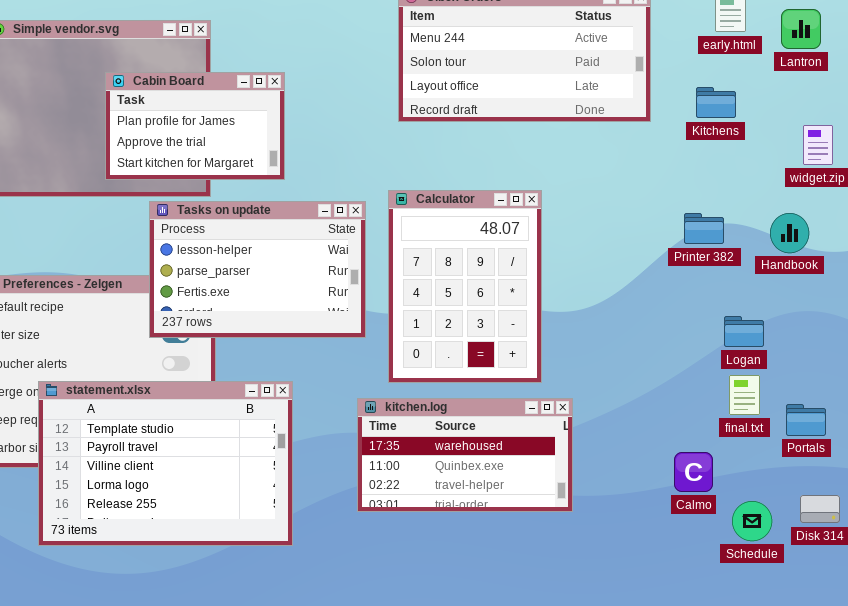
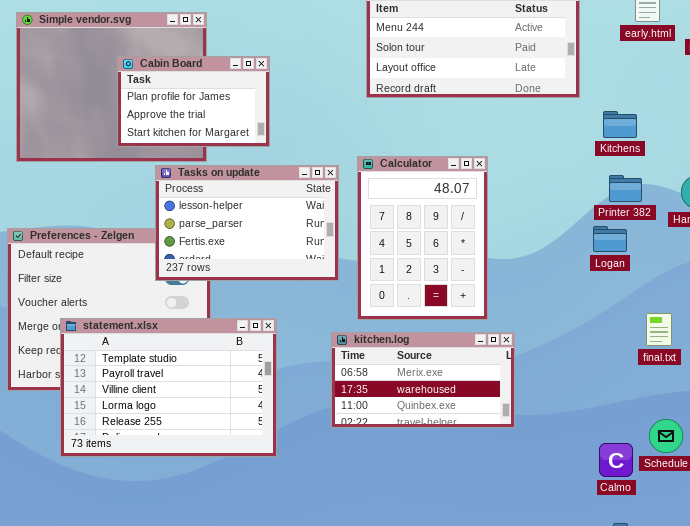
Kitchens: [696,87,736,118] -> [603,111,637,138], moved
Logan: [724,316,764,347] -> [593,226,627,252], moved
kitchen.log: [357,398,573,512] -> [331,332,515,428], scrolled up 1 row
Calmo: [674,452,713,492] -> [599,443,633,477], moved

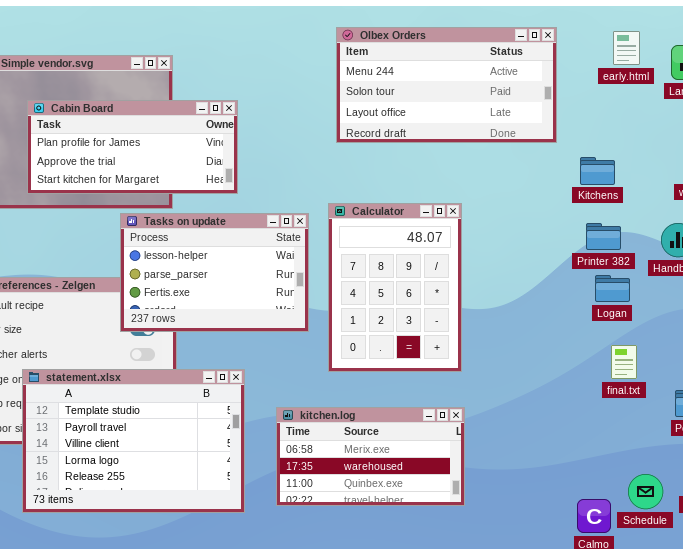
Cabin Board: [117,56,270,147] -> [27,100,238,194], resized
Logan: [593,226,627,252] -> [595,275,630,302], moved
final.txt: [646,313,672,346] -> [611,345,637,379], moved
kitchen.log: [331,332,515,428] -> [276,407,465,506], moved

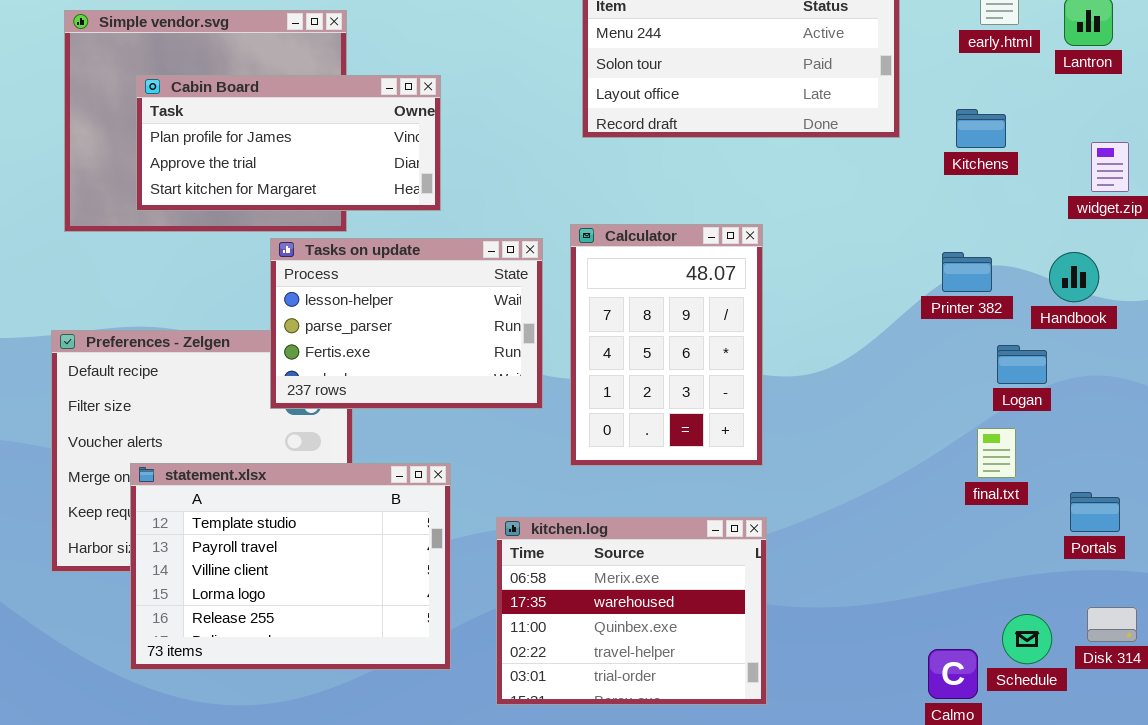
Kitchens: [580,157,615,185] -> [956,109,1006,148], moved
Logan: [595,275,630,302] -> [997,345,1047,384], moved
kitchen.log: [276,407,465,506] -> [496,517,767,705], resized

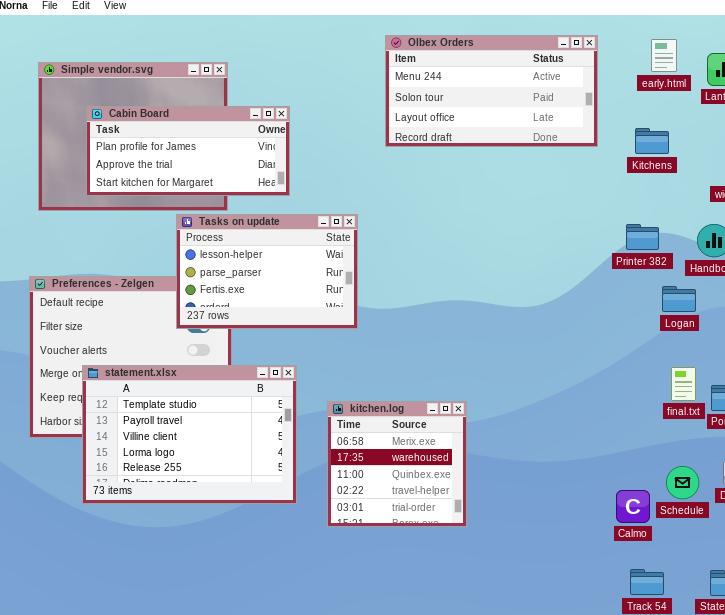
Calculator: [570,224,763,466] -> none, closed
final.txt: [977,428,1016,478] -> [671,367,696,401], moved
kitchen.log: [496,517,767,705] -> [327,401,467,527], resized

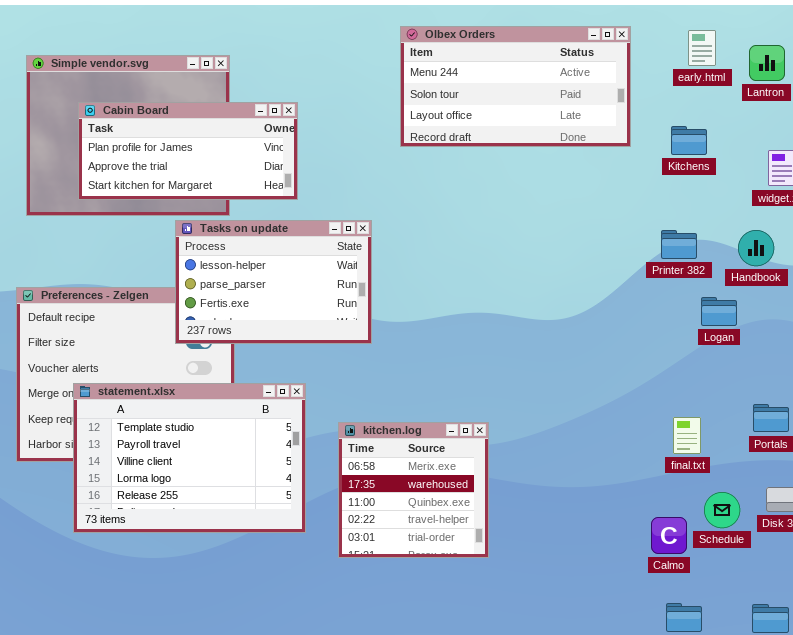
final.txt: [671,367,696,401] -> [673,417,701,454], moved

